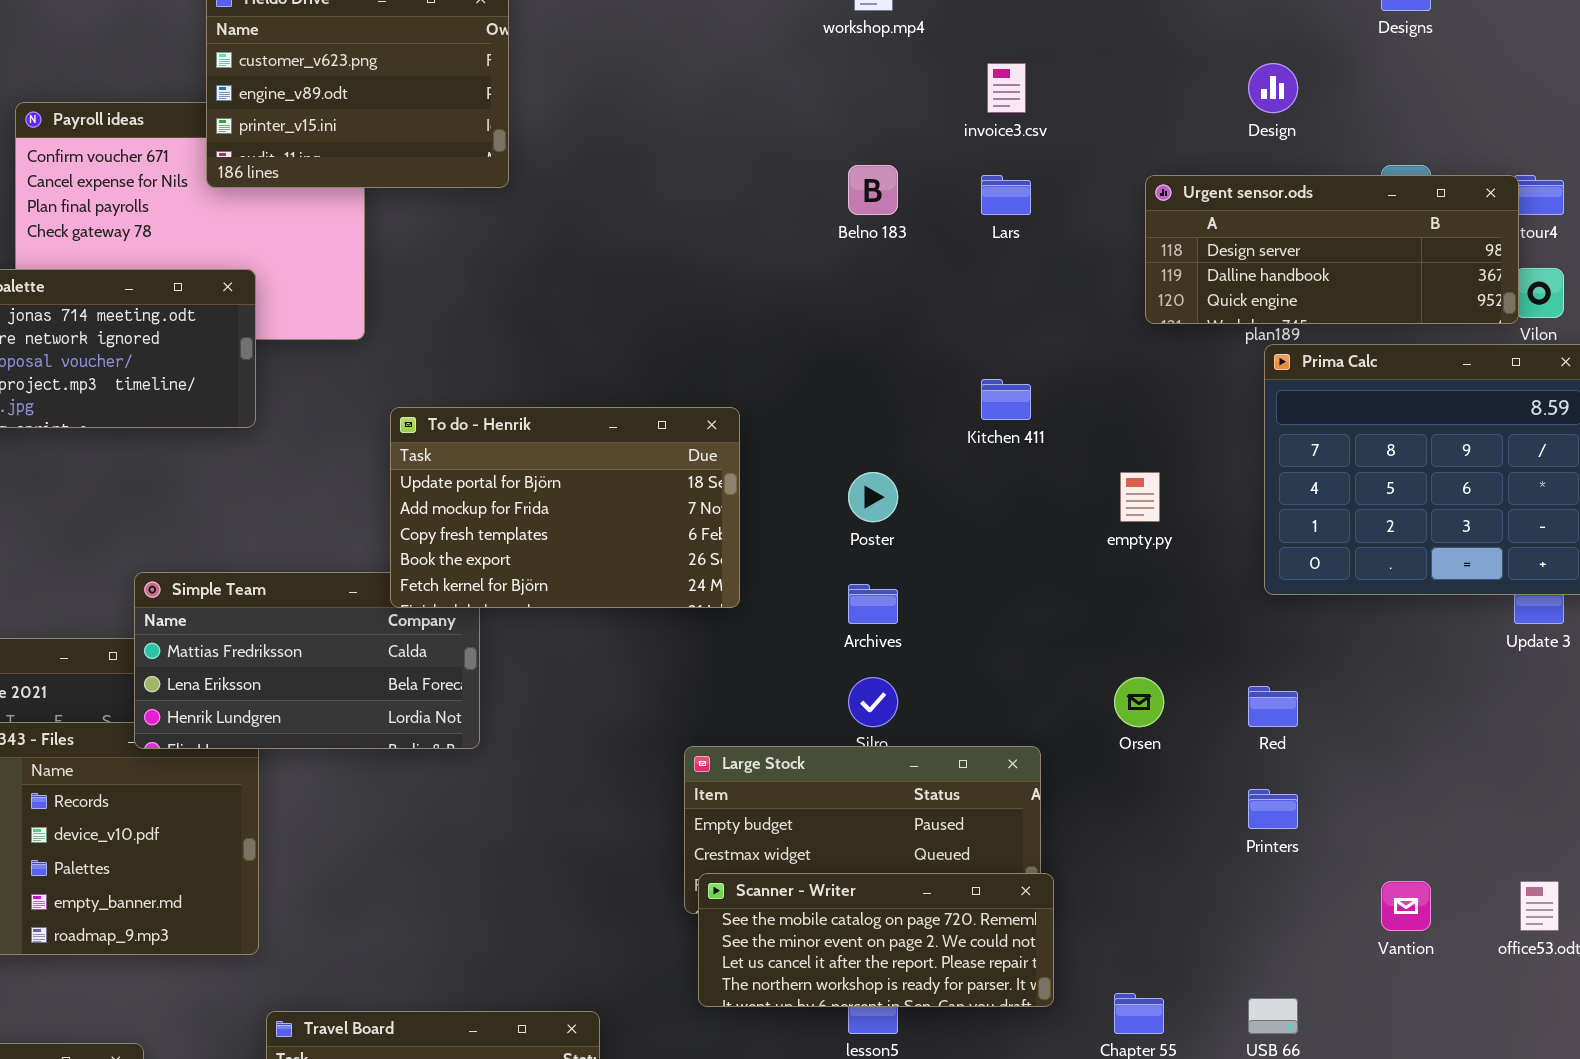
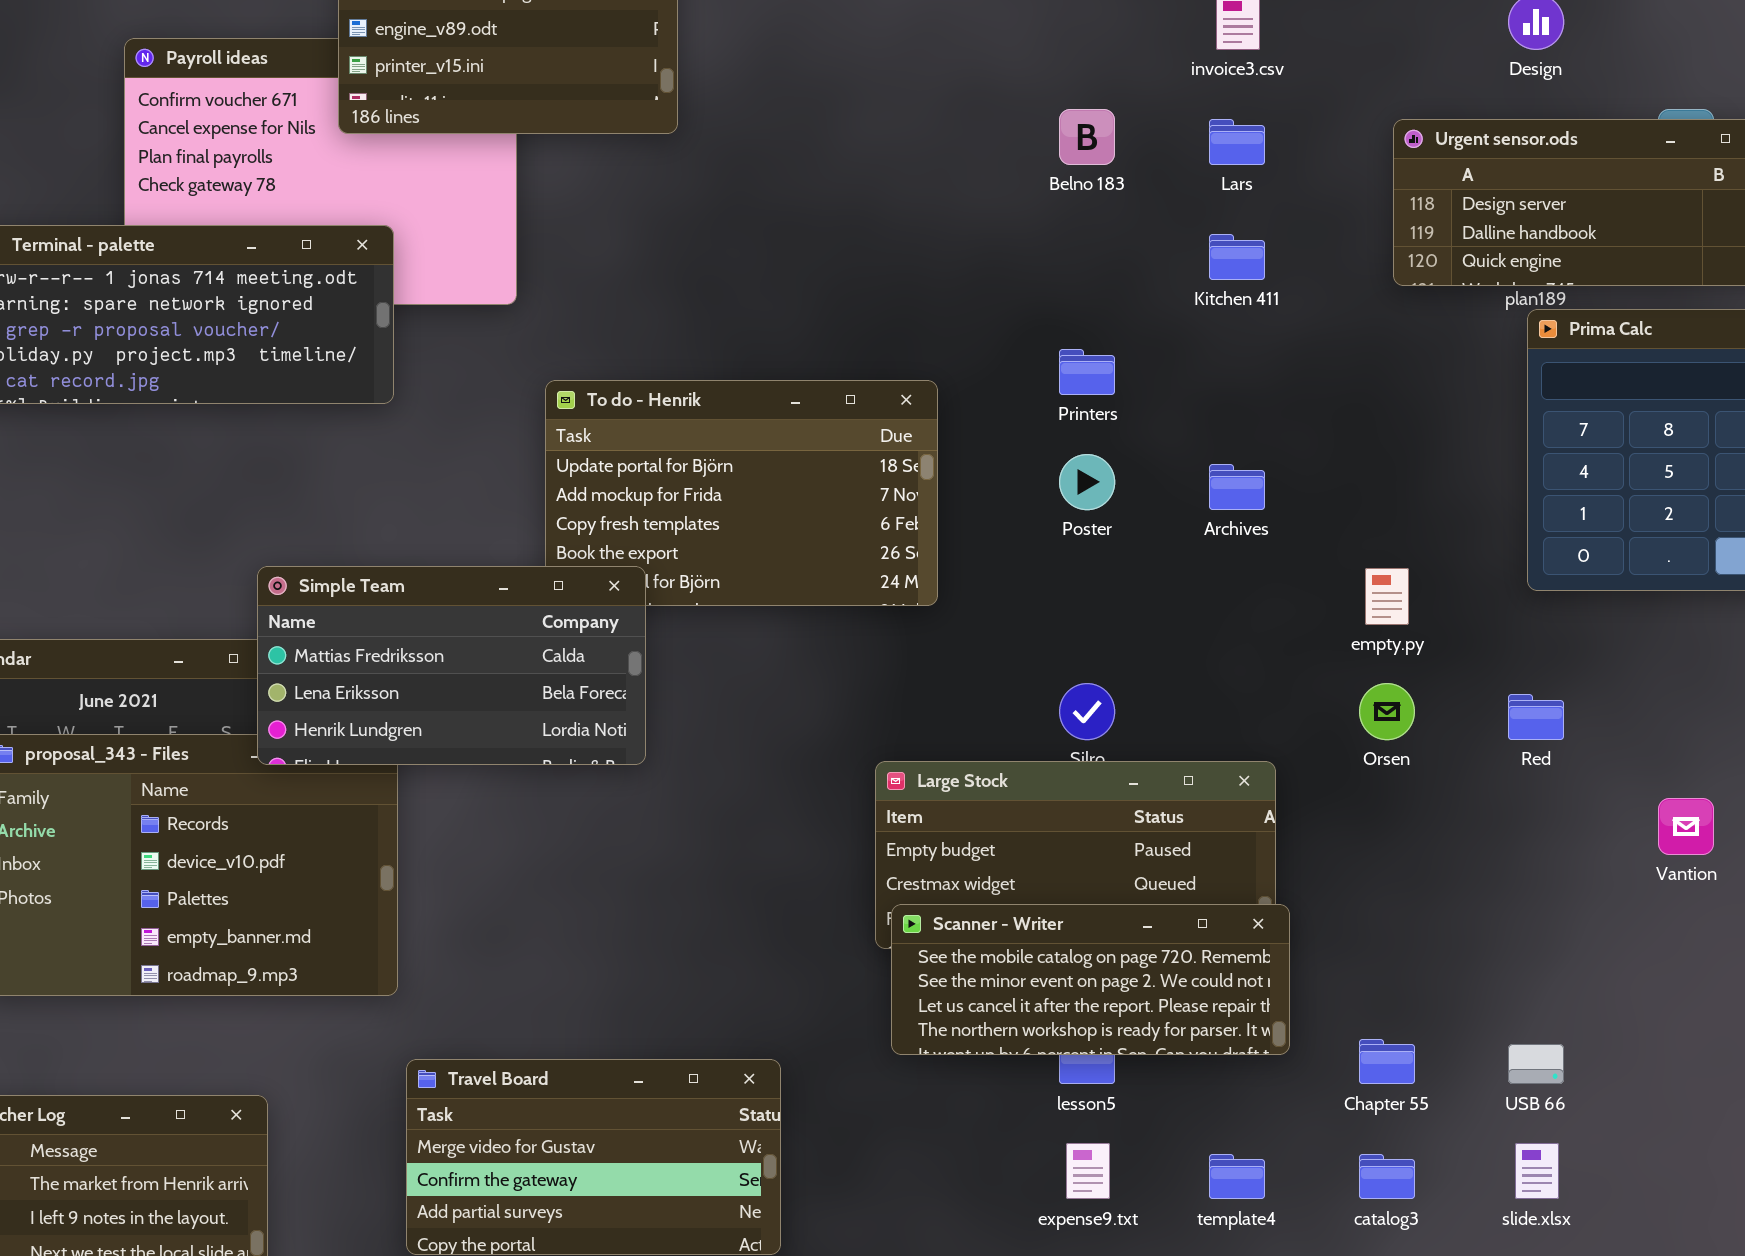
Kitchen 411: [981,379,1031,420] -> [1209,234,1265,280], moved
empty.py: [1120,472,1160,522] -> [1365,568,1409,625], moved
Simple Team: [134,572,480,749] -> [257,566,646,765], raised
Archives: [848,584,898,624] -> [1209,464,1265,510], moved
Printers: [1248,789,1298,829] -> [1059,349,1115,395], moved
Vantion: [1381,881,1431,931] -> [1658,798,1714,855], moved

